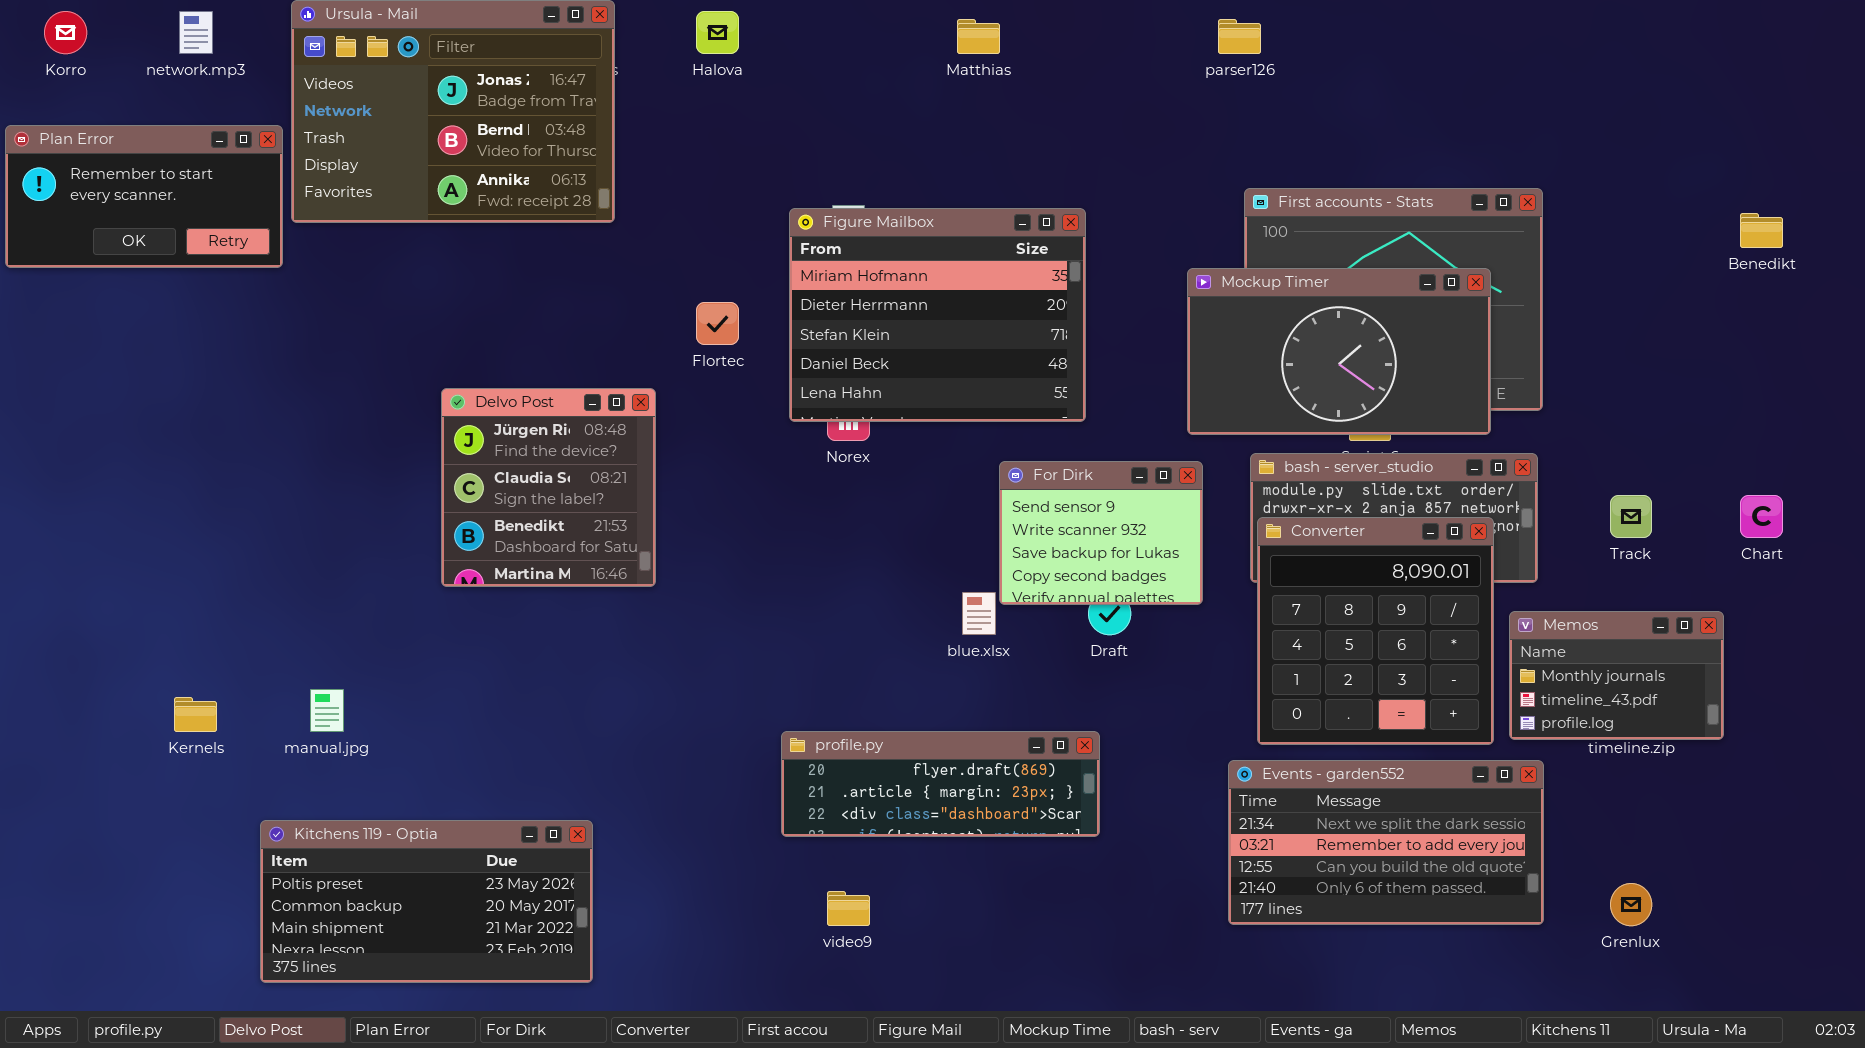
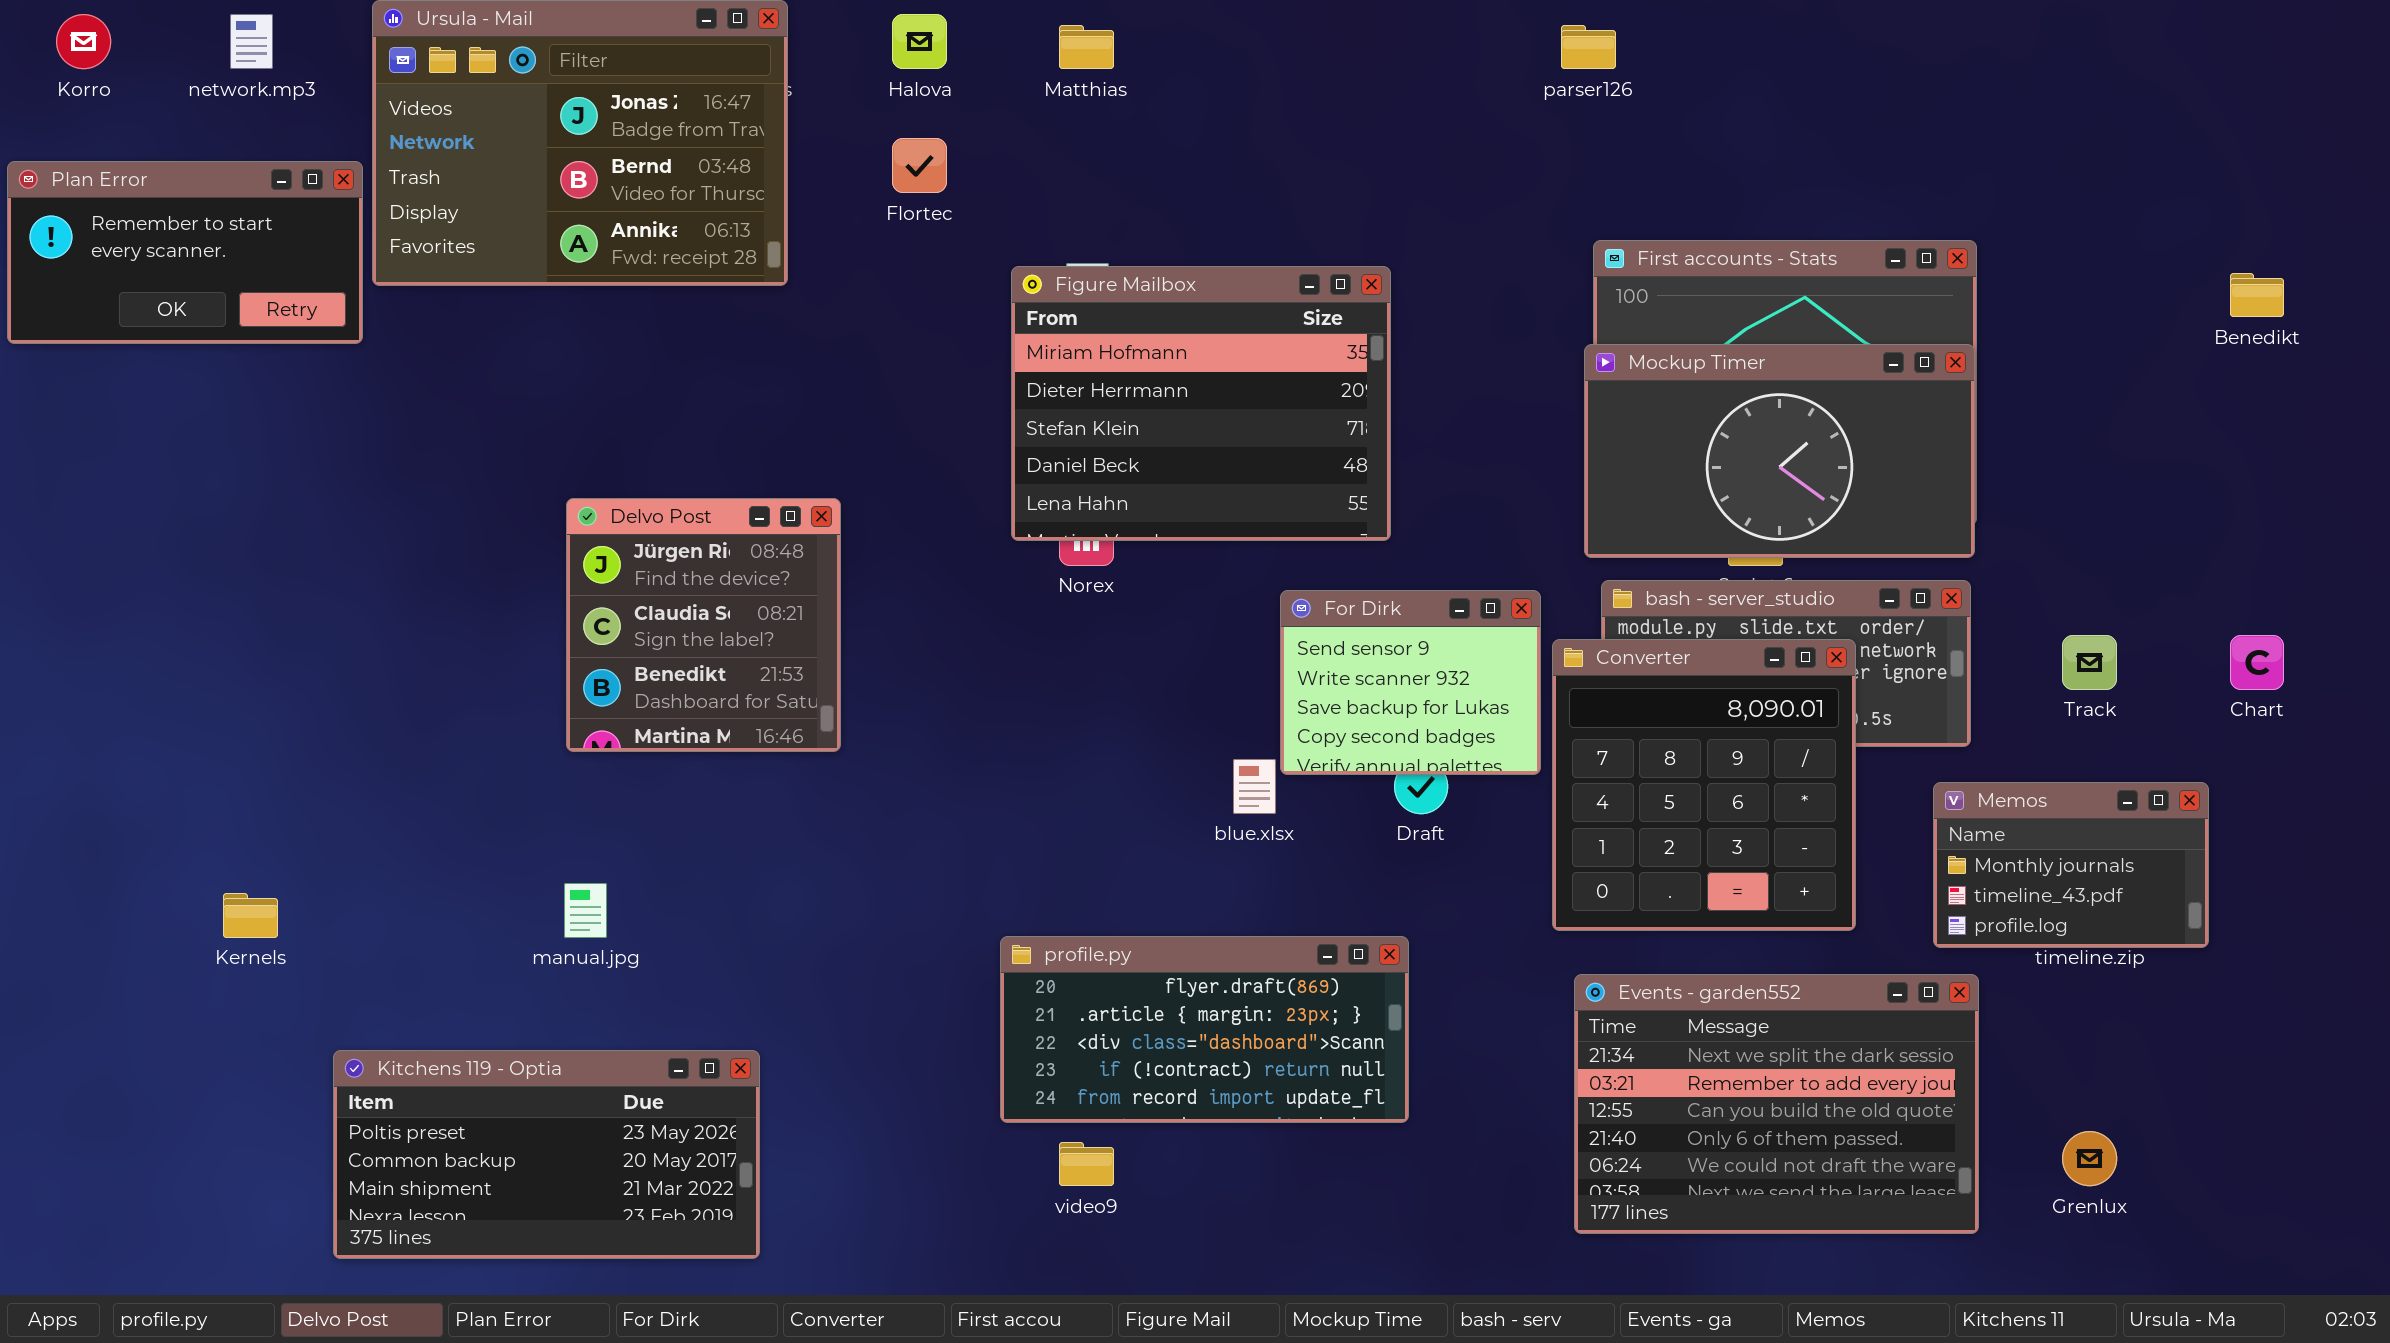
Matthias: [957,19,1000,54] -> [1059,25,1114,69], moved
Mockup Timer: [1187,268,1491,435] -> [1584,344,1975,558], moved
Flortec: [696,302,739,345] -> [892,138,947,193], moved
Converter: [1257,517,1494,745] -> [1552,639,1856,931], moved
manual.jpg: [310,689,344,732] -> [564,883,607,938], moved
profile.py: [781,731,1100,837] -> [1000,936,1409,1123], resized
Events - garden552: [1228,760,1544,925] -> [1574,974,1979,1234], resized

